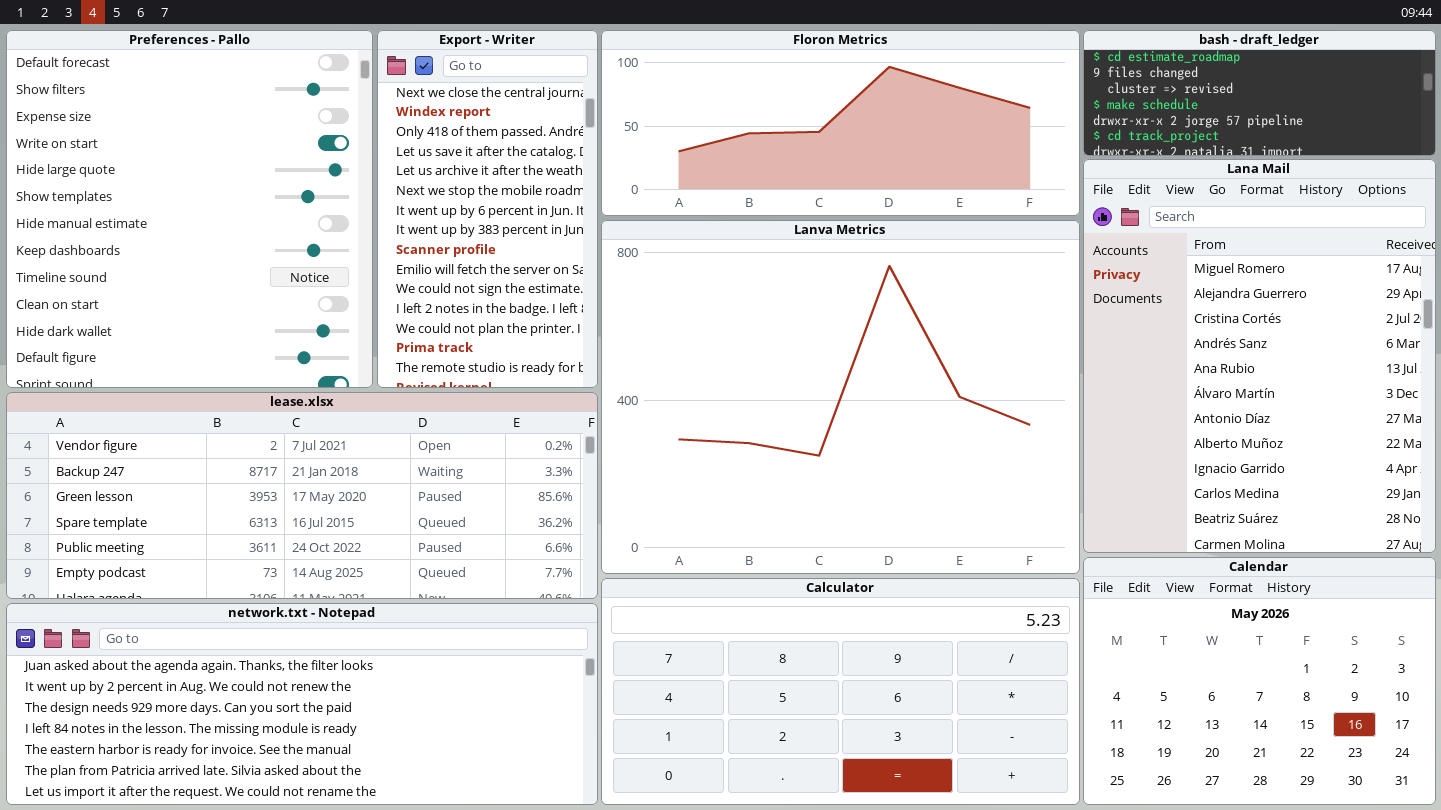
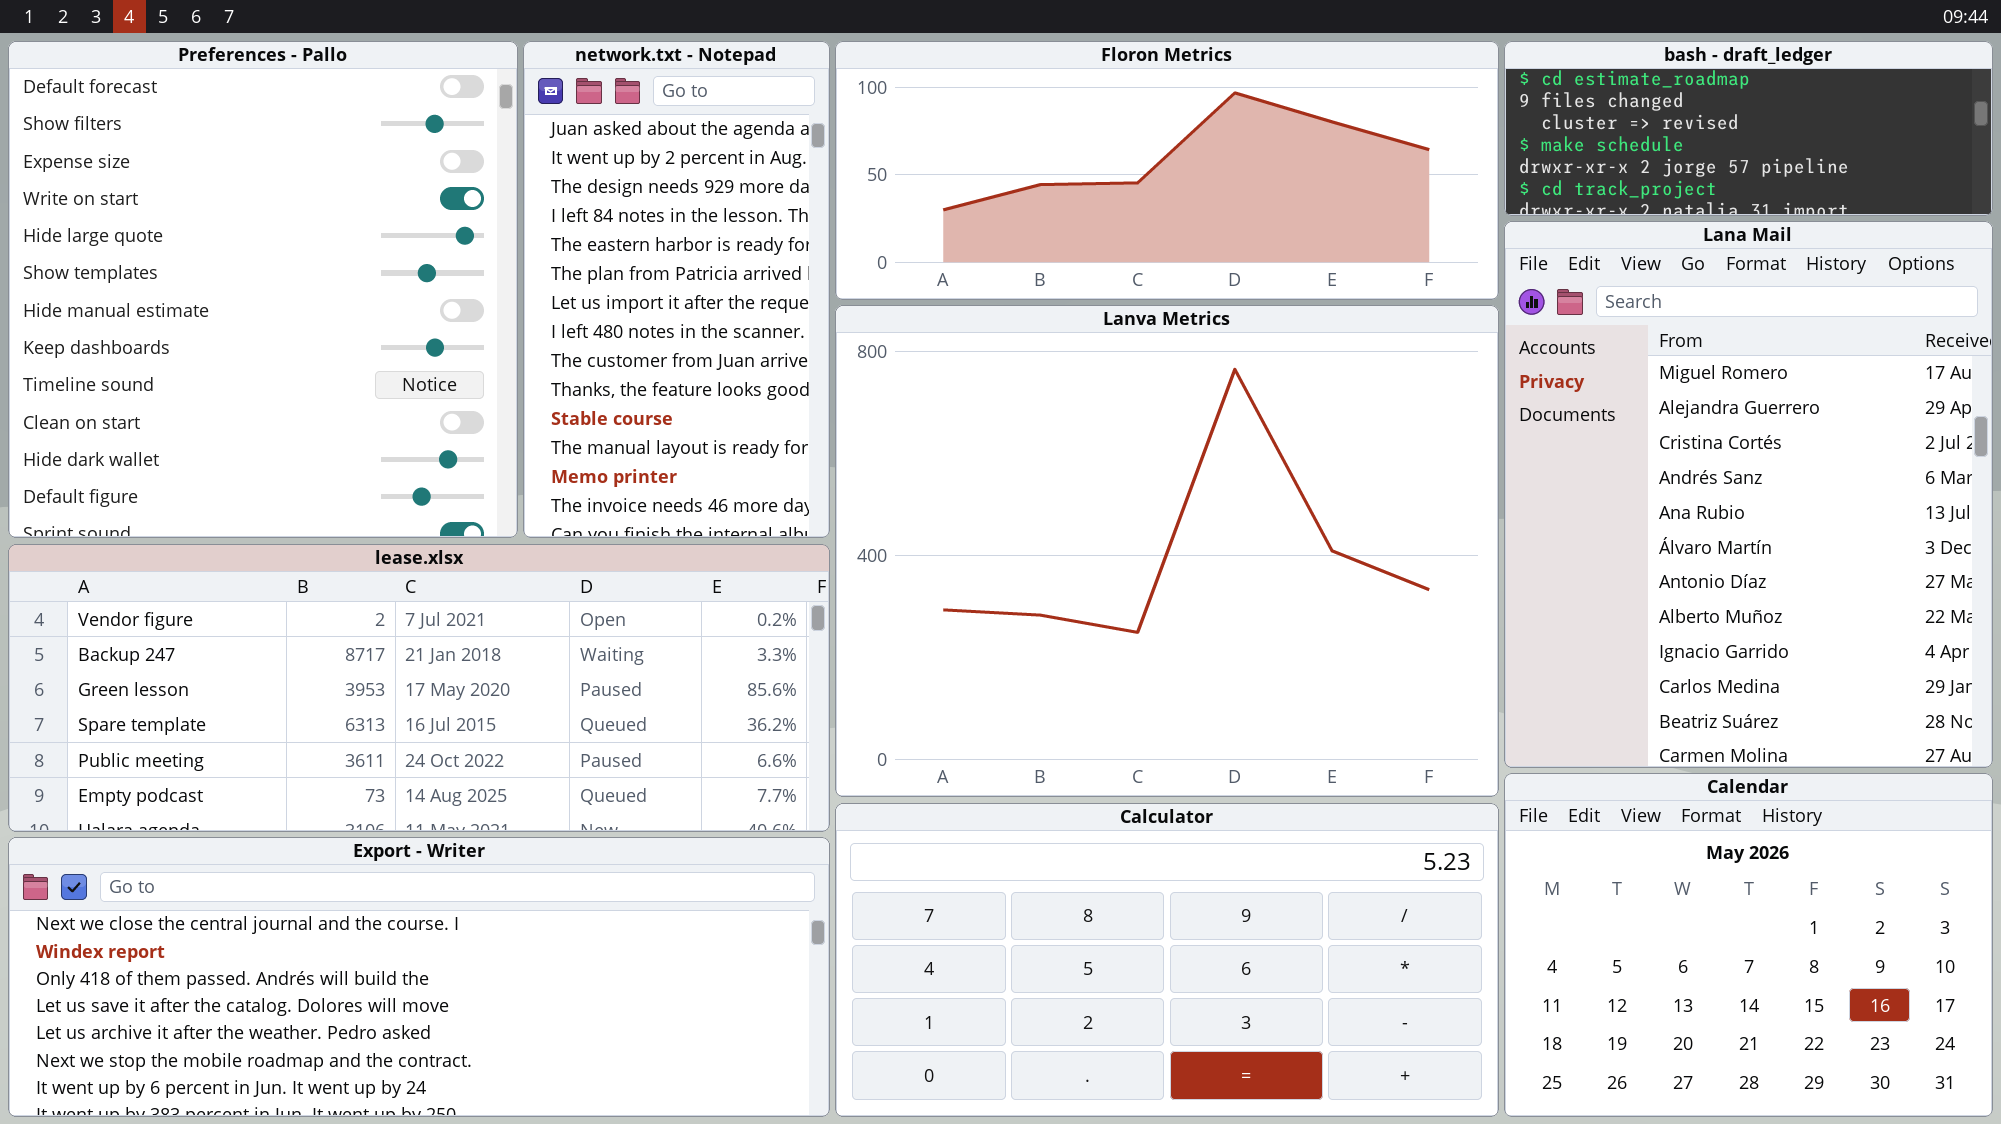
Export - Writer: [377,30,598,388] -> [8,837,830,1117], moved, resized
network.txt - Notepad: [6,603,598,805] -> [523,41,830,538], moved, resized

